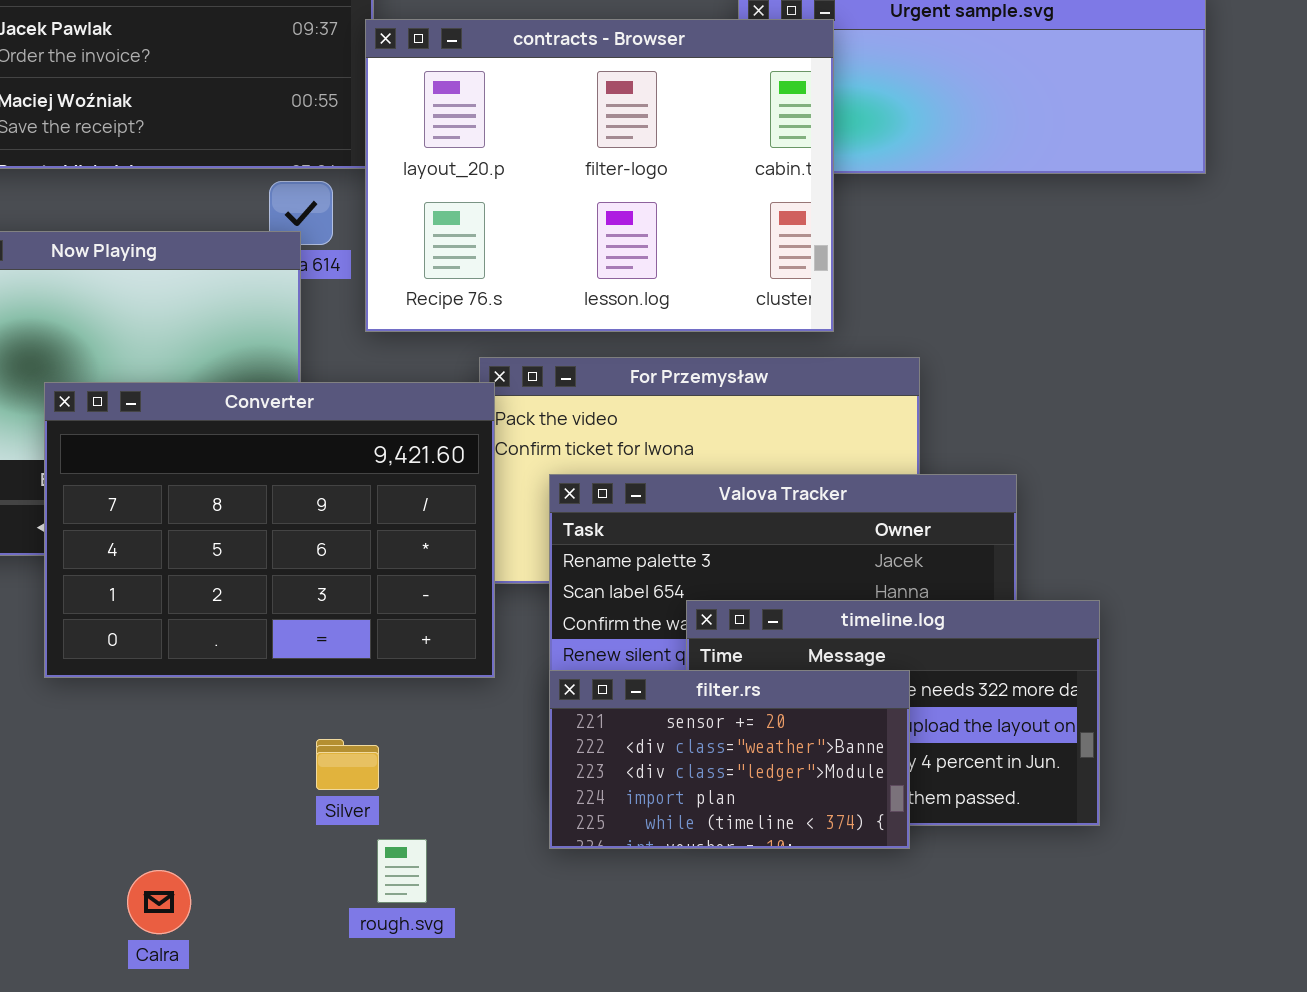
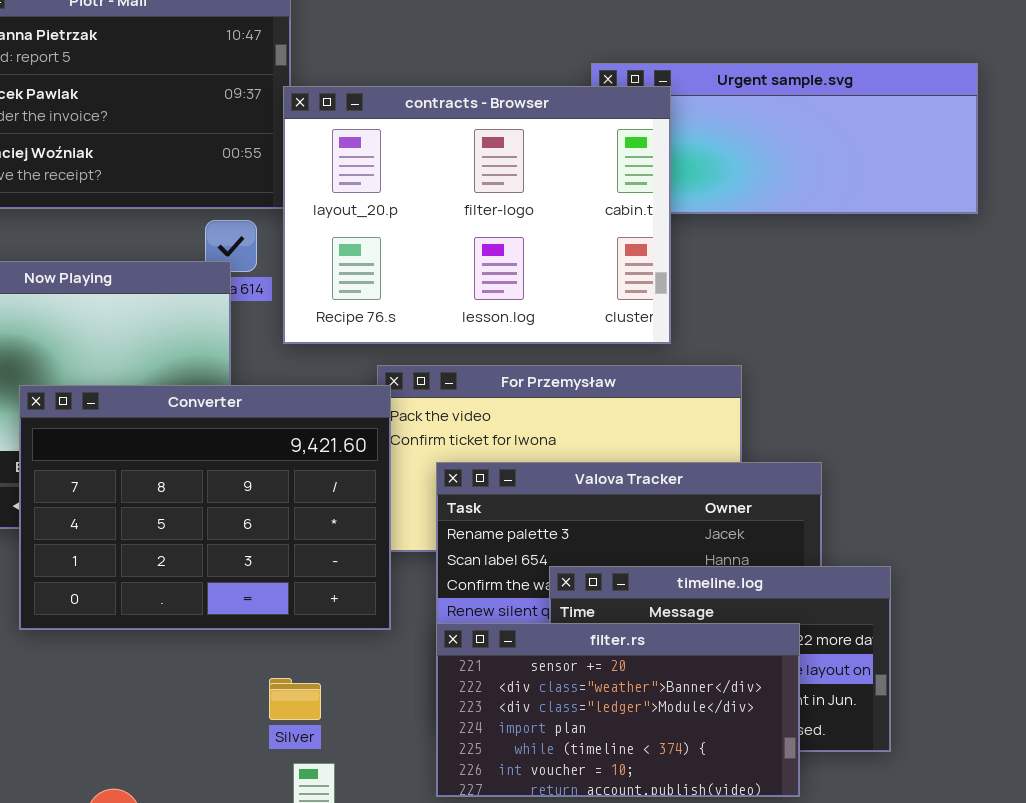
filter.rs: [549,670,910,849] -> [436,623,800,797], resized
Silver: [316,739,379,790] -> [269,678,321,720], moved

